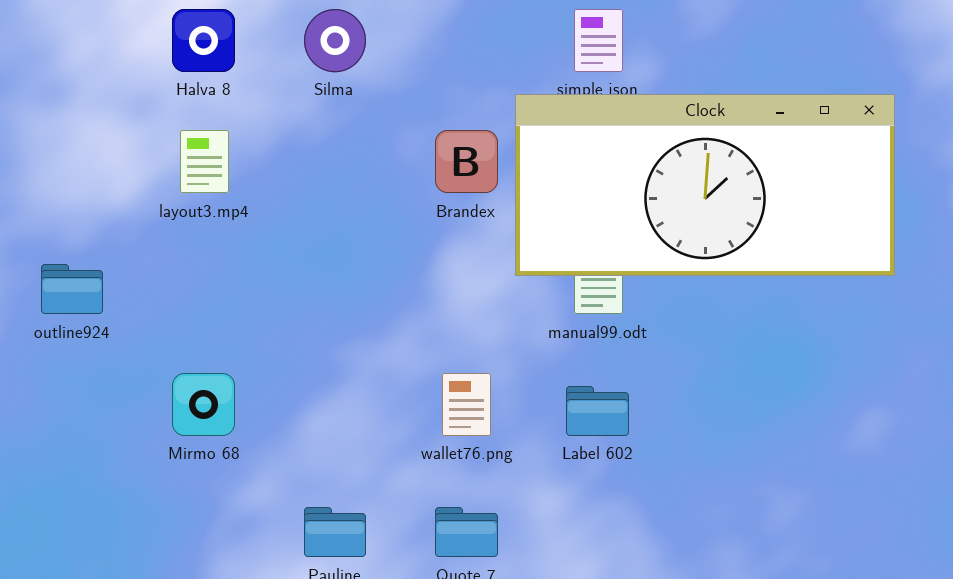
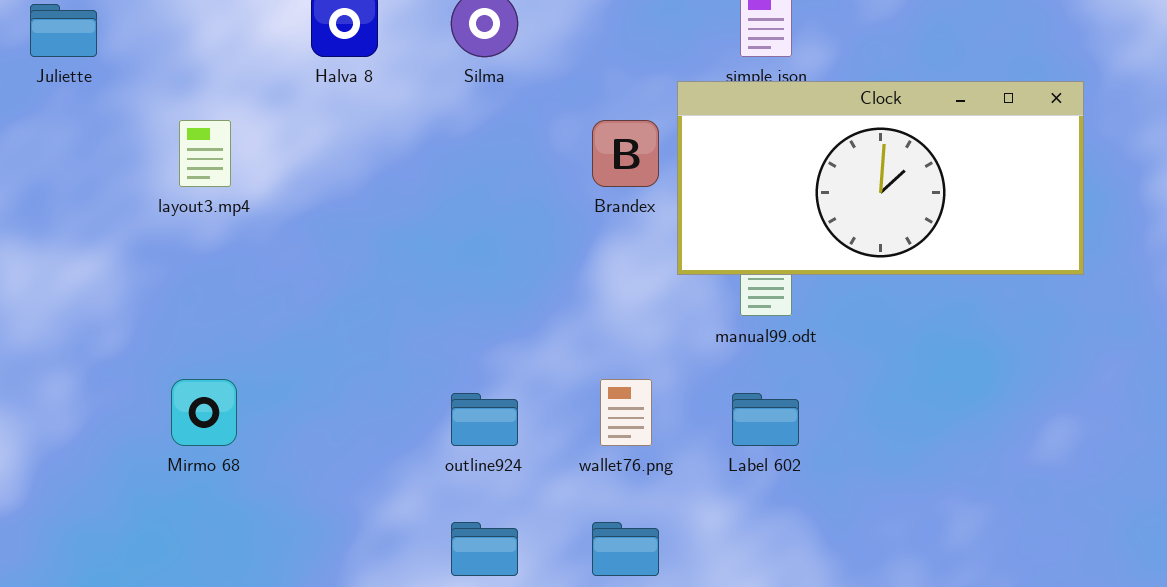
layout3.mp4: [180,130,229,193] -> [179,120,231,187], moved
outline924: [41,264,103,314] -> [451,393,518,446], moved
Mirmo 68: [172,373,235,436] -> [171,379,237,446], moved

